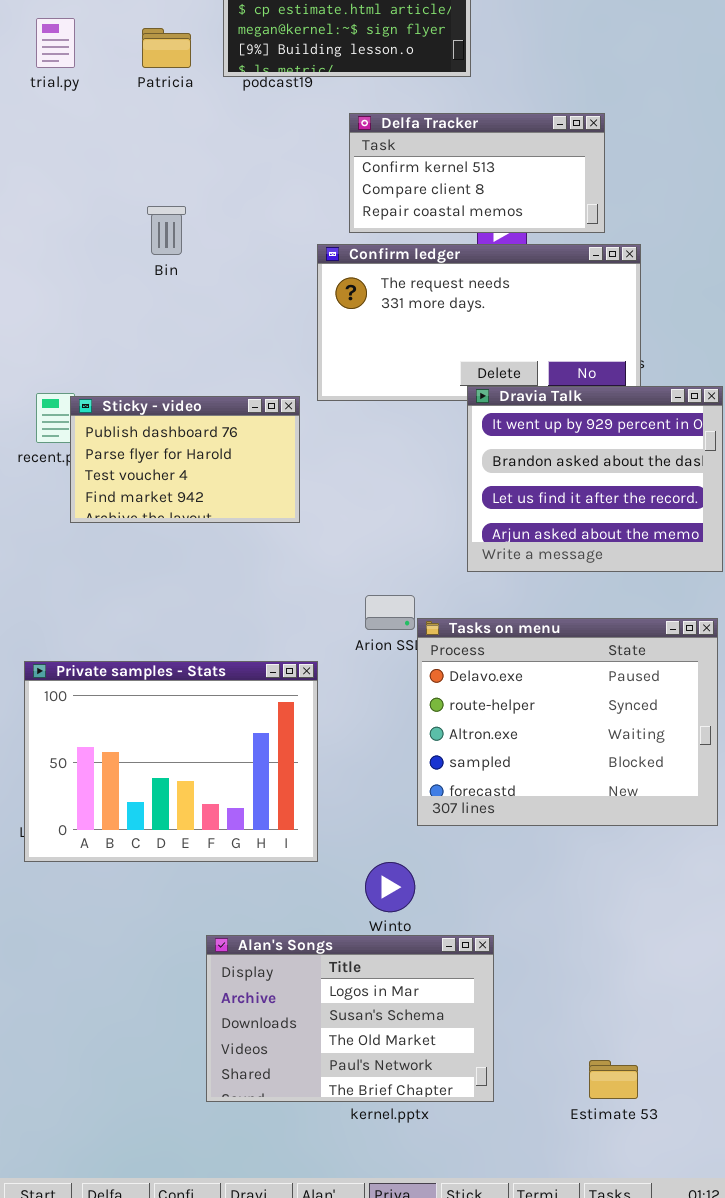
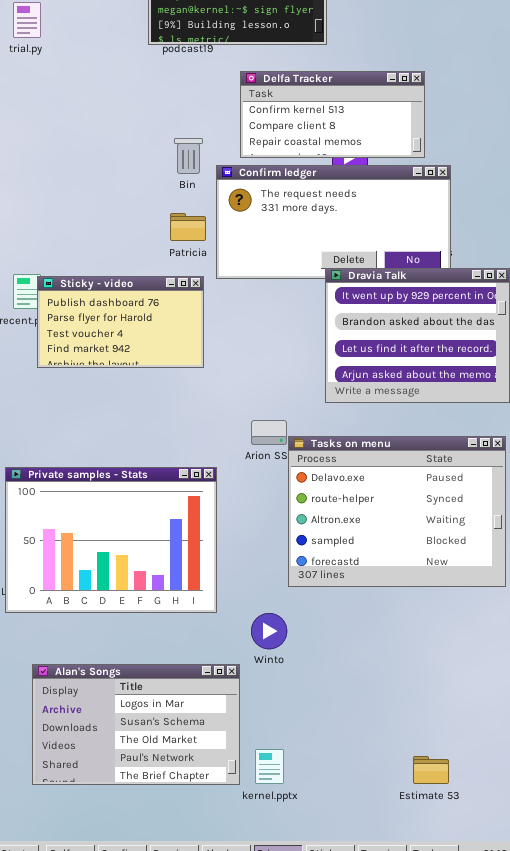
Patricia: [142,28,191,68] -> [170,213,206,241], moved
Bin: [147,206,186,255] -> [174,138,203,174], moved
Alan's Songs: [206,935,494,1102] -> [32,664,240,785], moved

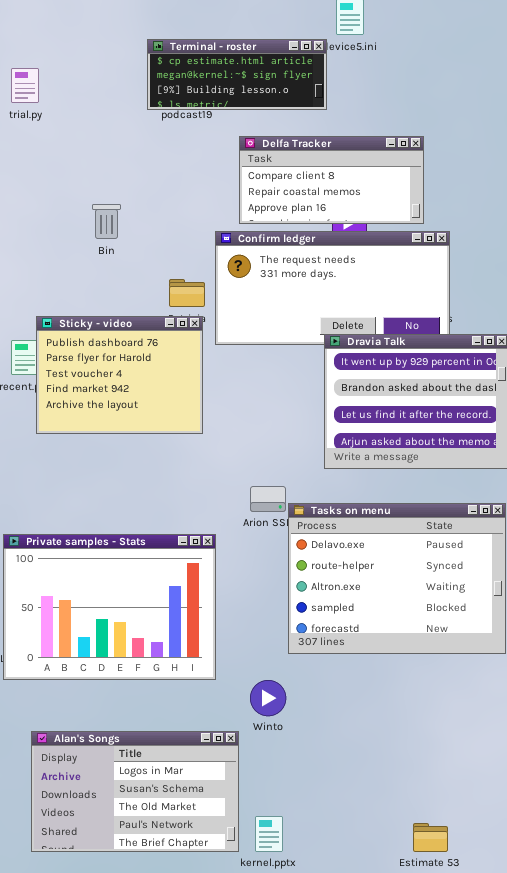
Delfa Tracker: [240,71,425,158] -> [239,136,424,224], scrolled down 1 row
Bin: [174,138,203,174] -> [92,204,121,239], moved
Sticky - video: [37,276,204,368] -> [36,316,203,434], resized

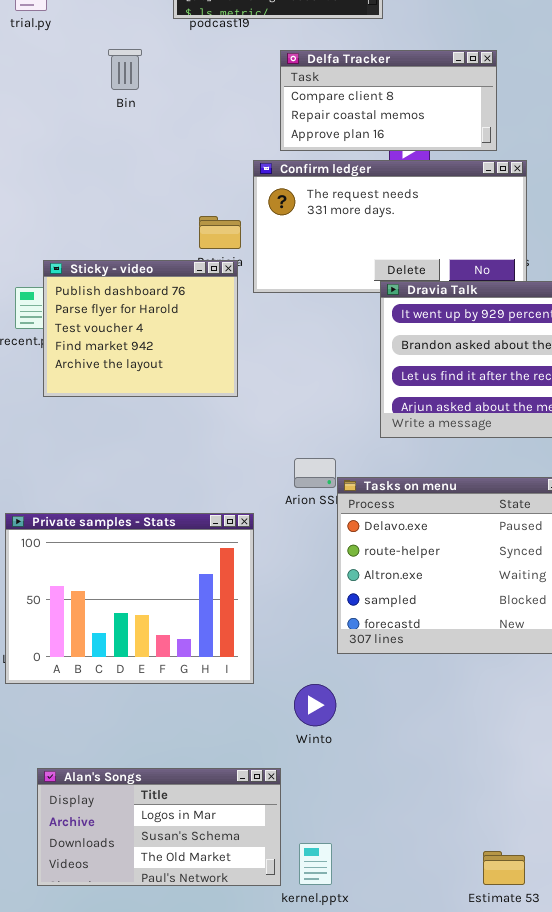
Bin: [92,204,121,239] -> [108,49,142,90], moved
Alan's Songs: [31,731,239,852] -> [37,768,281,886], resized

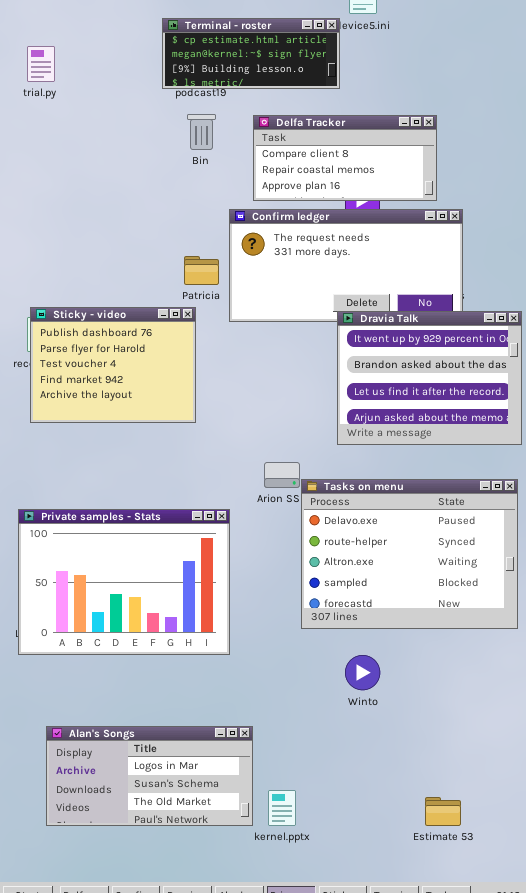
Bin: [108,49,142,90] -> [187,114,216,150], moved
Sticky - video: [43,260,238,397] -> [30,307,196,423], moved
Winto: [294,684,336,726] -> [345,655,380,690], moved

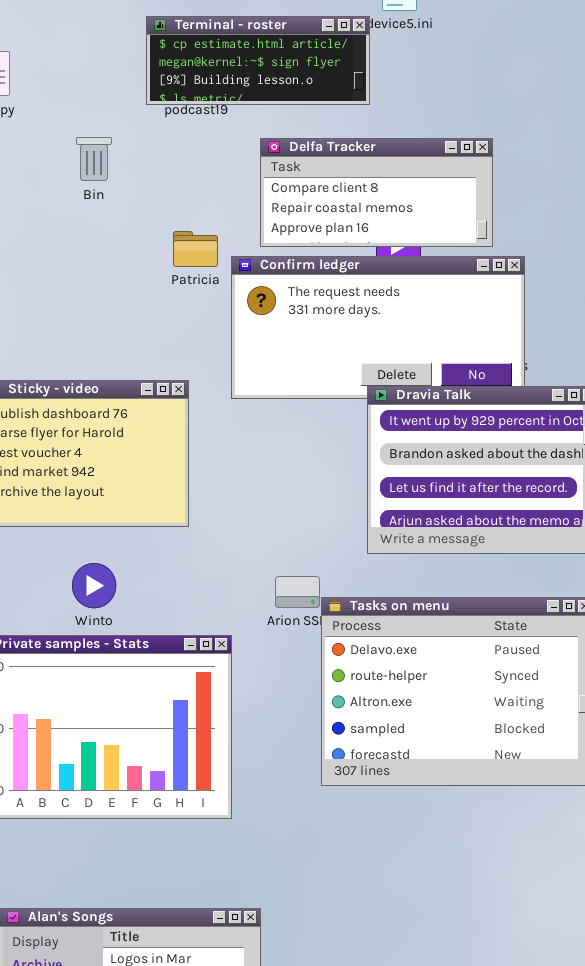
Bin: [187,114,216,150] -> [76,137,112,181], moved
Patricia: [184,256,219,285] -> [173,231,218,267], moved
Winto: [345,655,380,690] -> [72,563,116,608], moved

